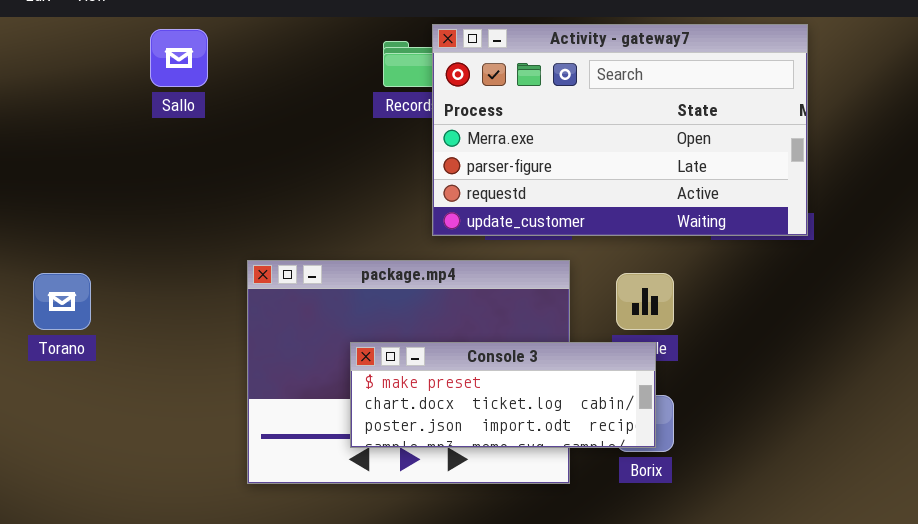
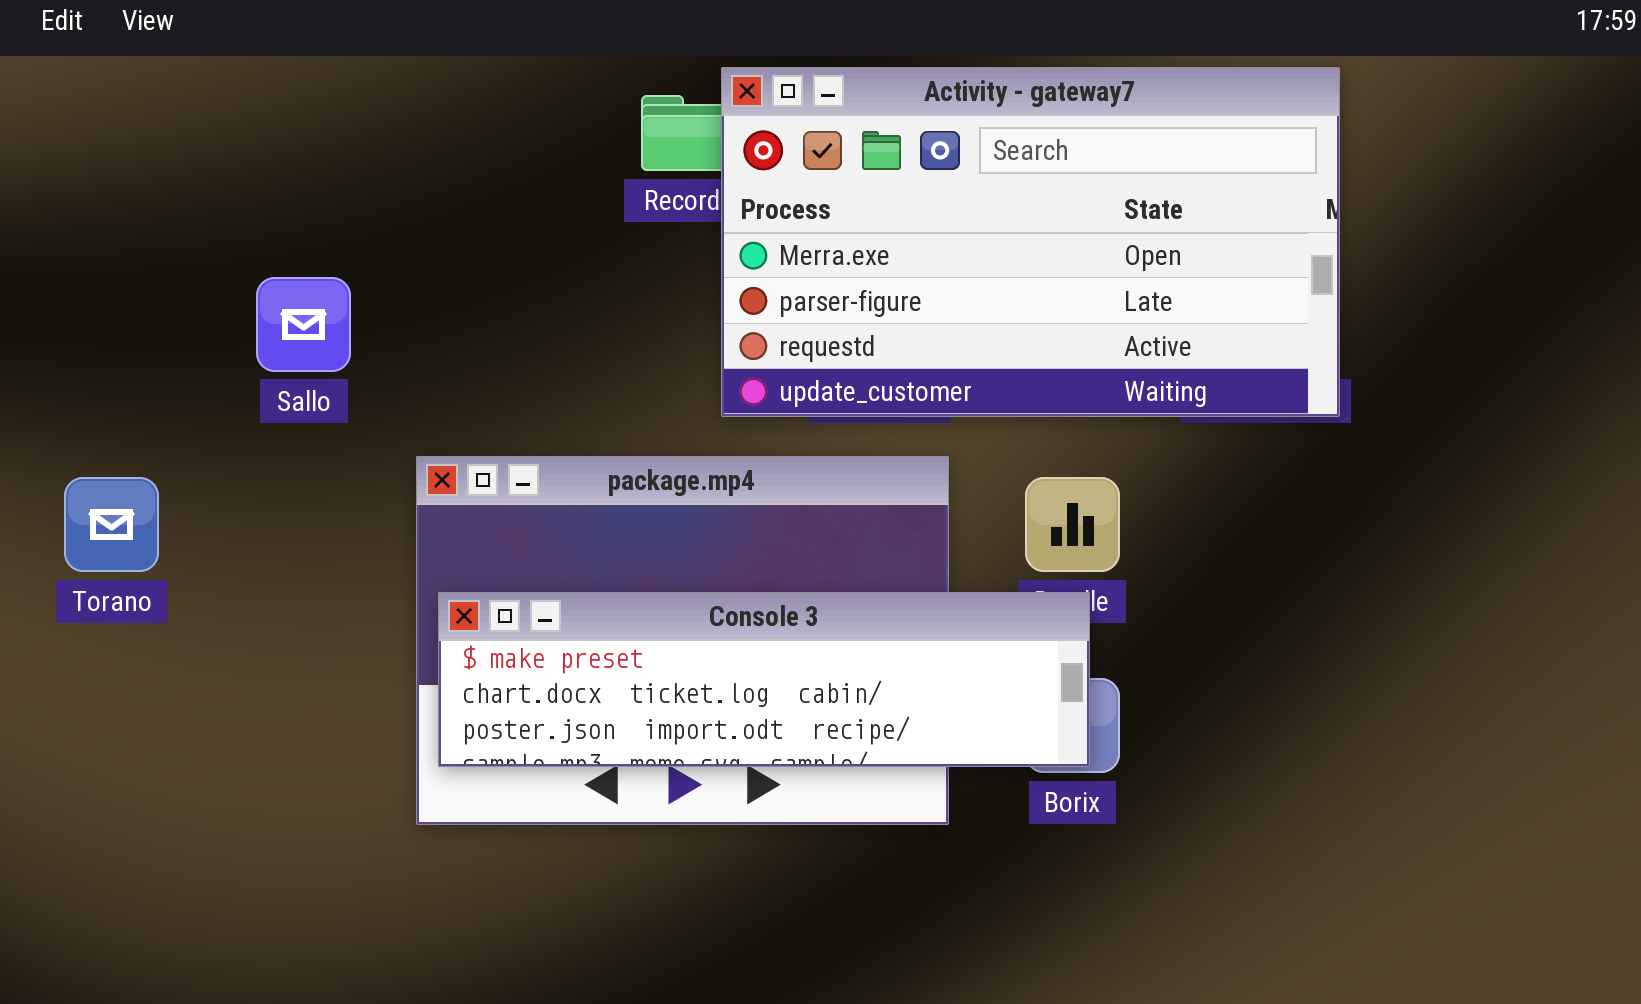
Sallo: [150,29,208,87] -> [256,277,351,372], moved
Console 3: [350,342,656,448] -> [438,592,1090,767], resized

